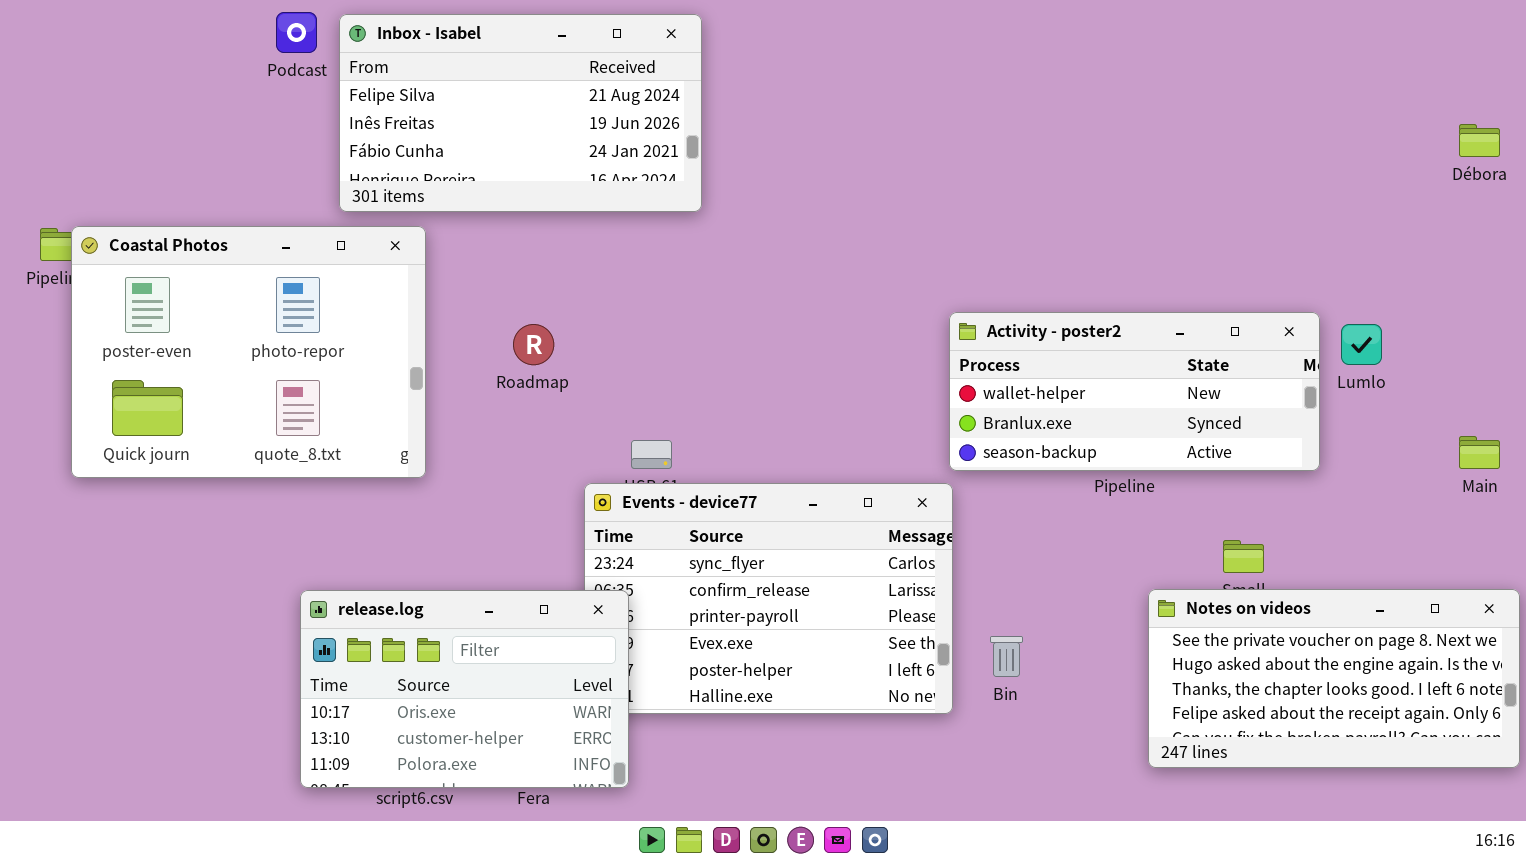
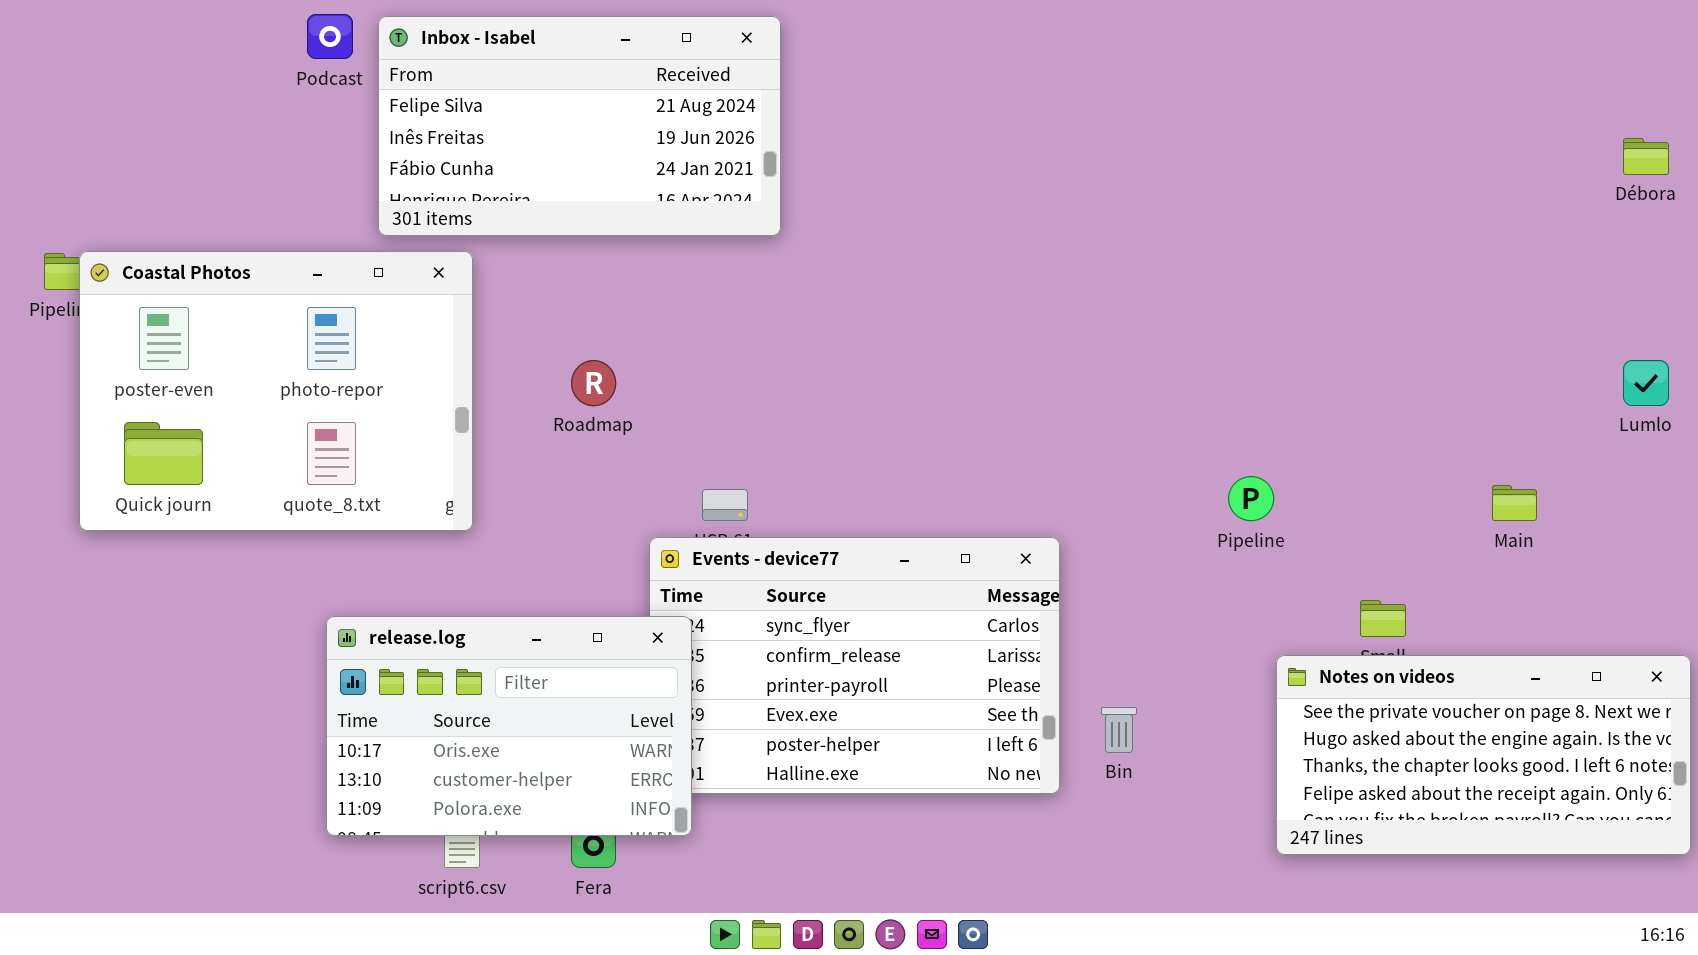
Activity - poster2: [949,312,1320,471] -> none, closed
Lumlo: [1341,324,1382,365] -> [1623,360,1669,406], moved
Main: [1459,436,1500,469] -> [1492,485,1537,521], moved
release.log: [300,590,629,788] -> [326,616,692,836], moved

